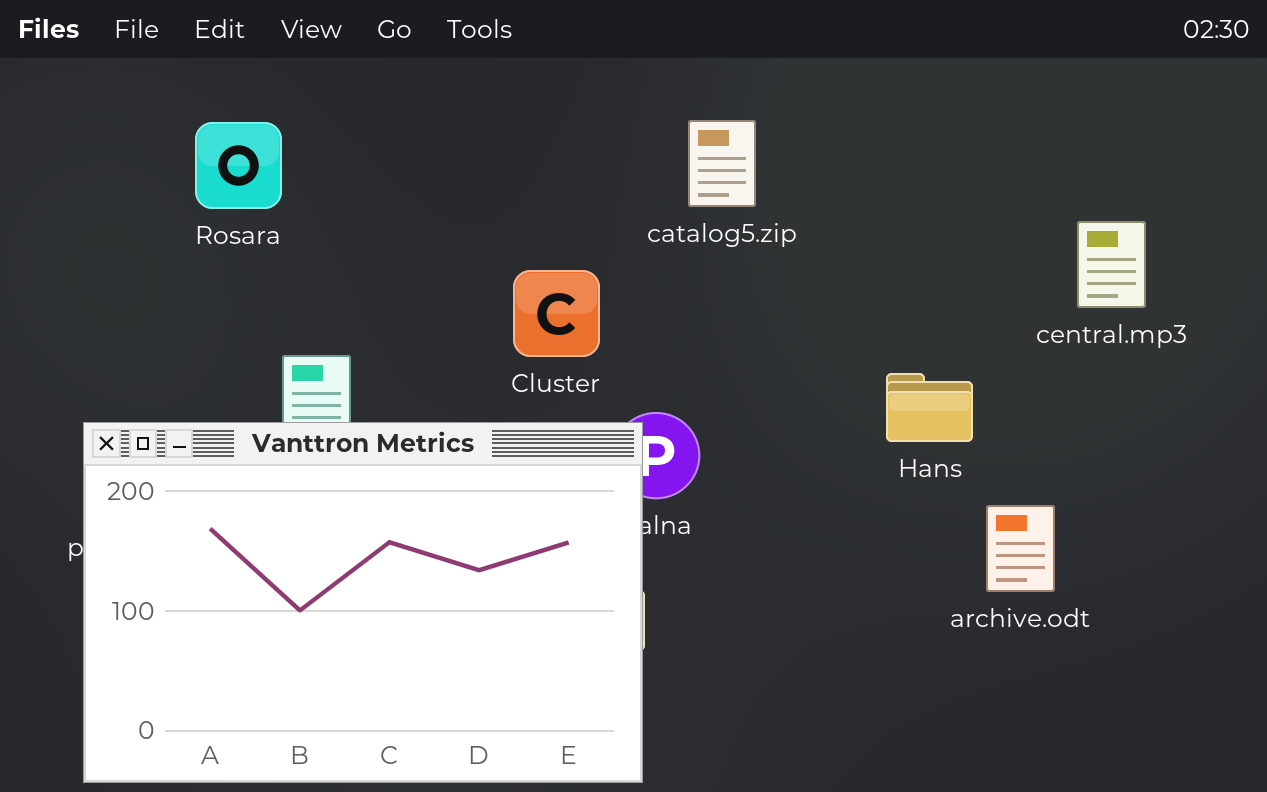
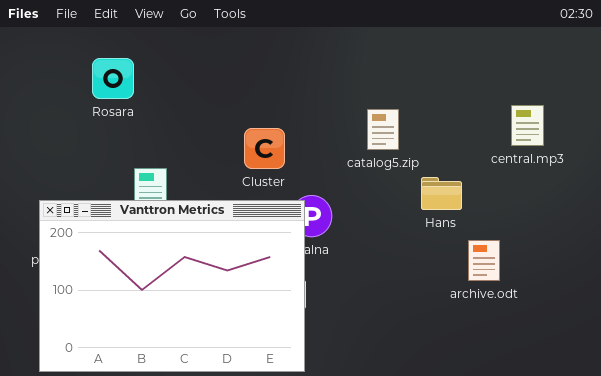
catalog5.zip: [688,120,756,207] -> [367,109,399,150], moved

